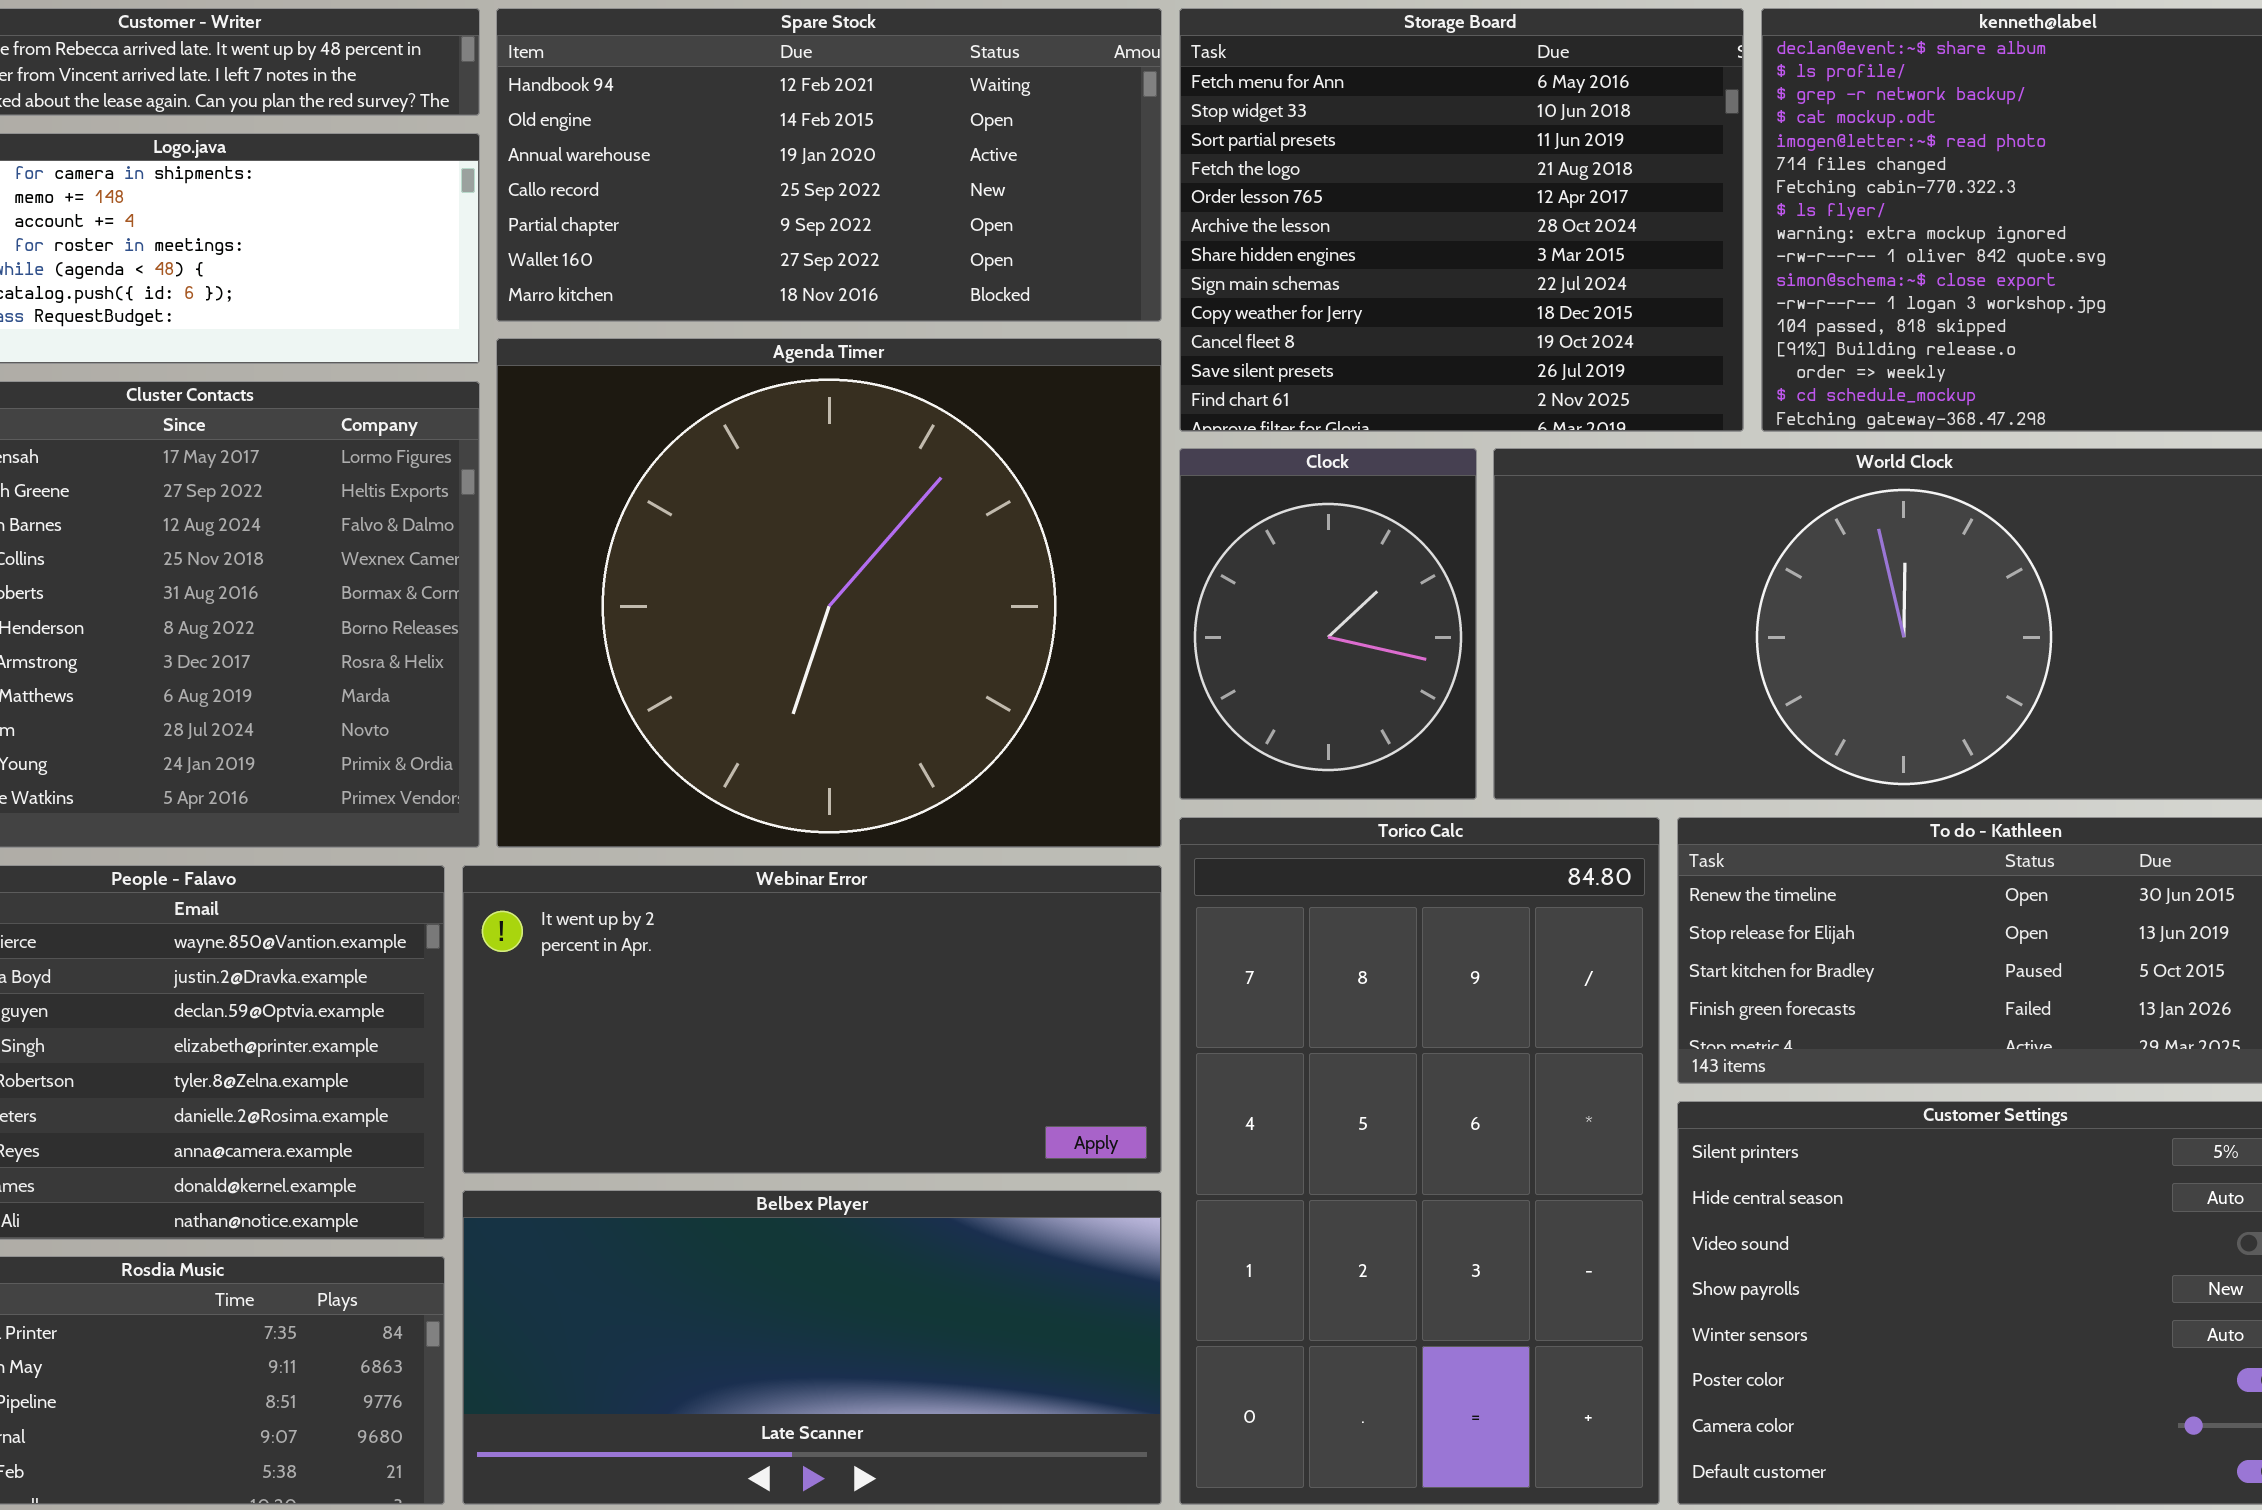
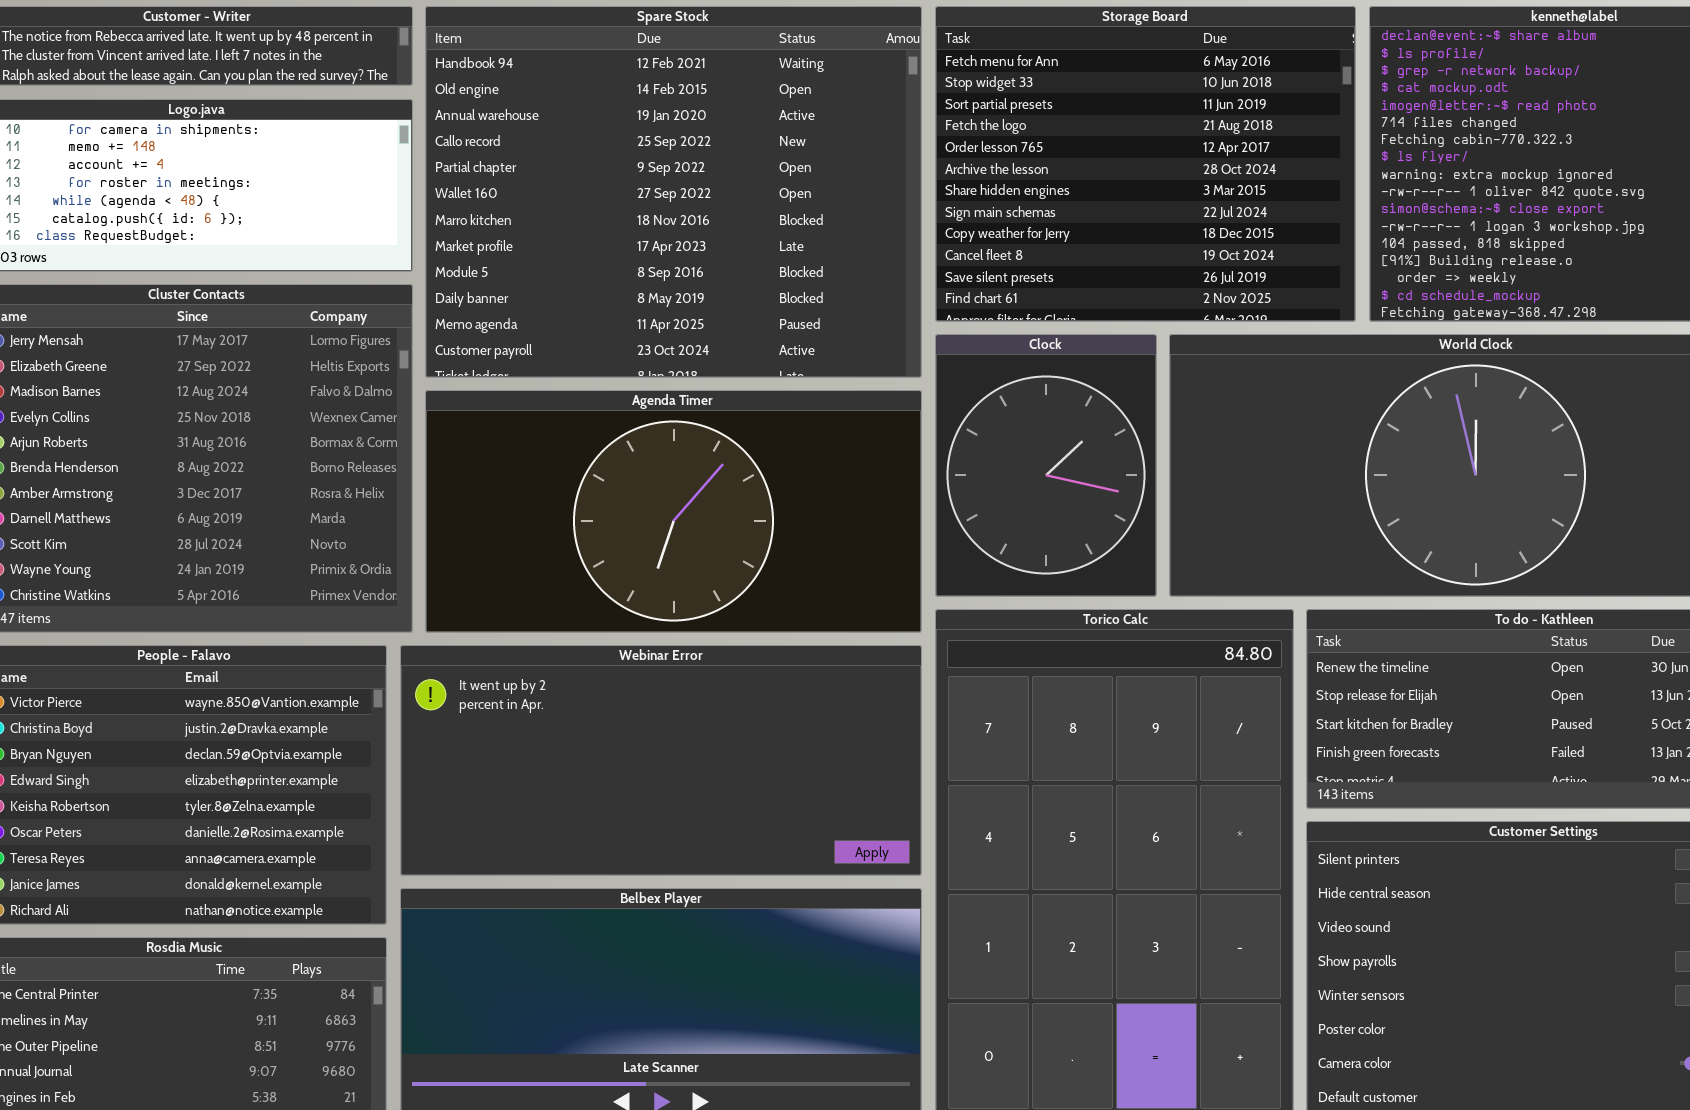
Spare Stock: [496,8,1162,322] -> [425,6,922,378], resized
Agenda Timer: [496,338,1162,848] -> [425,390,922,633], resized

